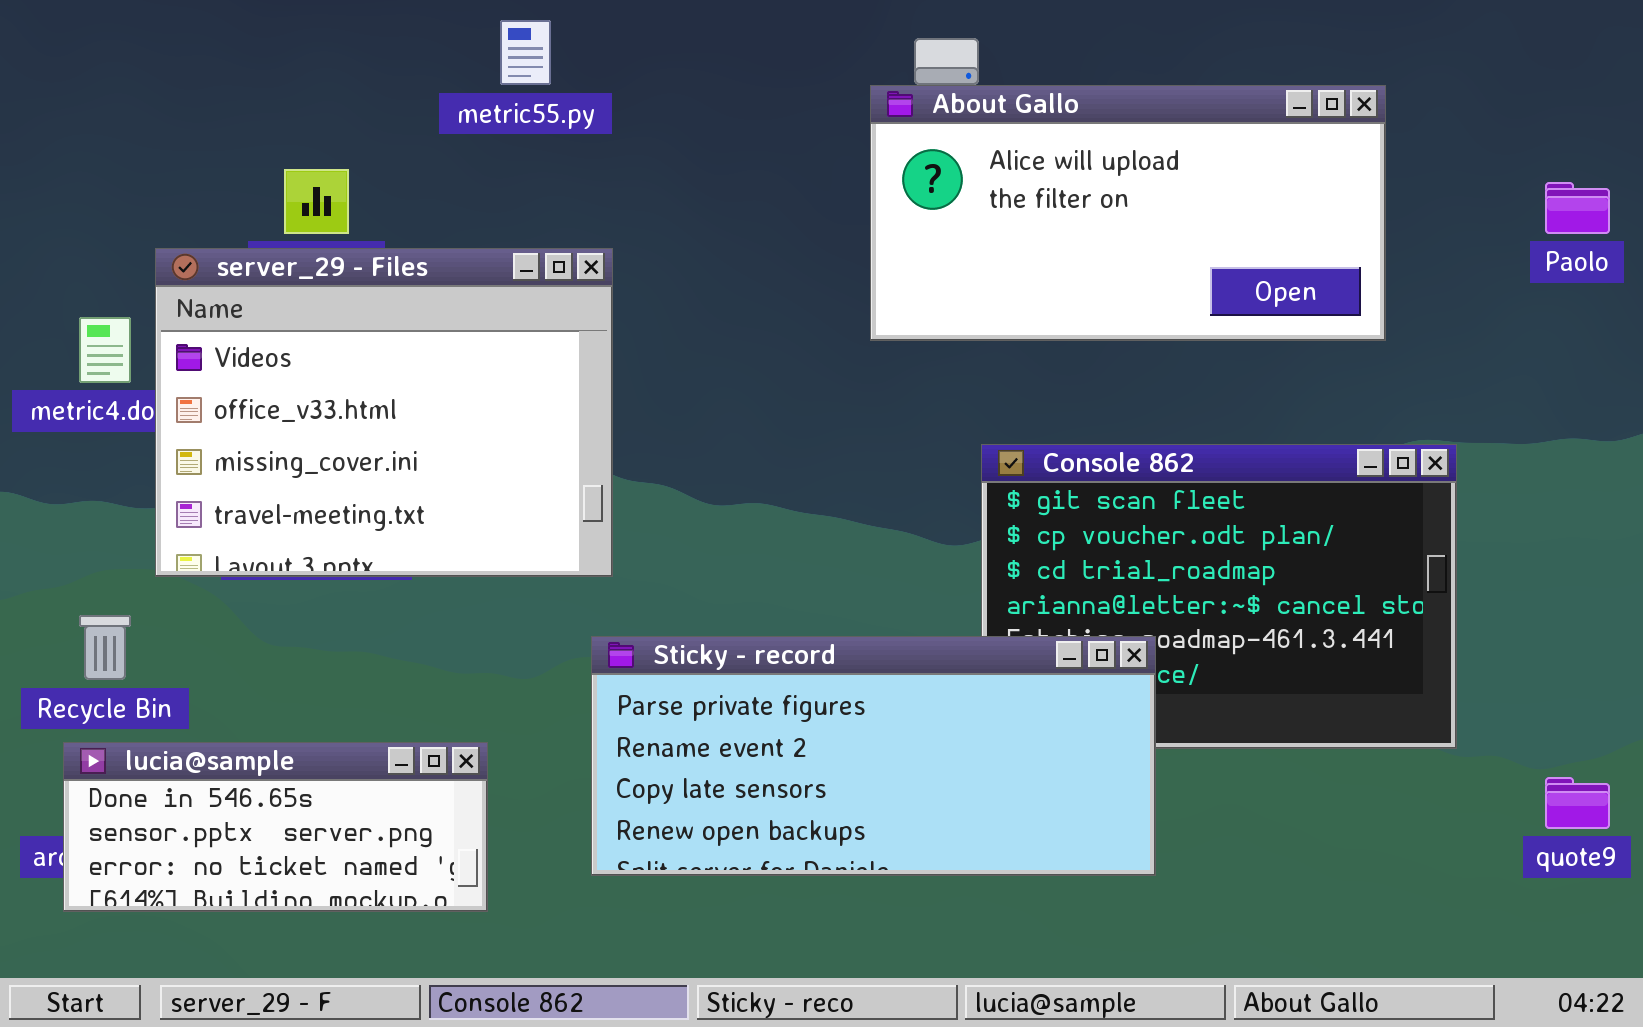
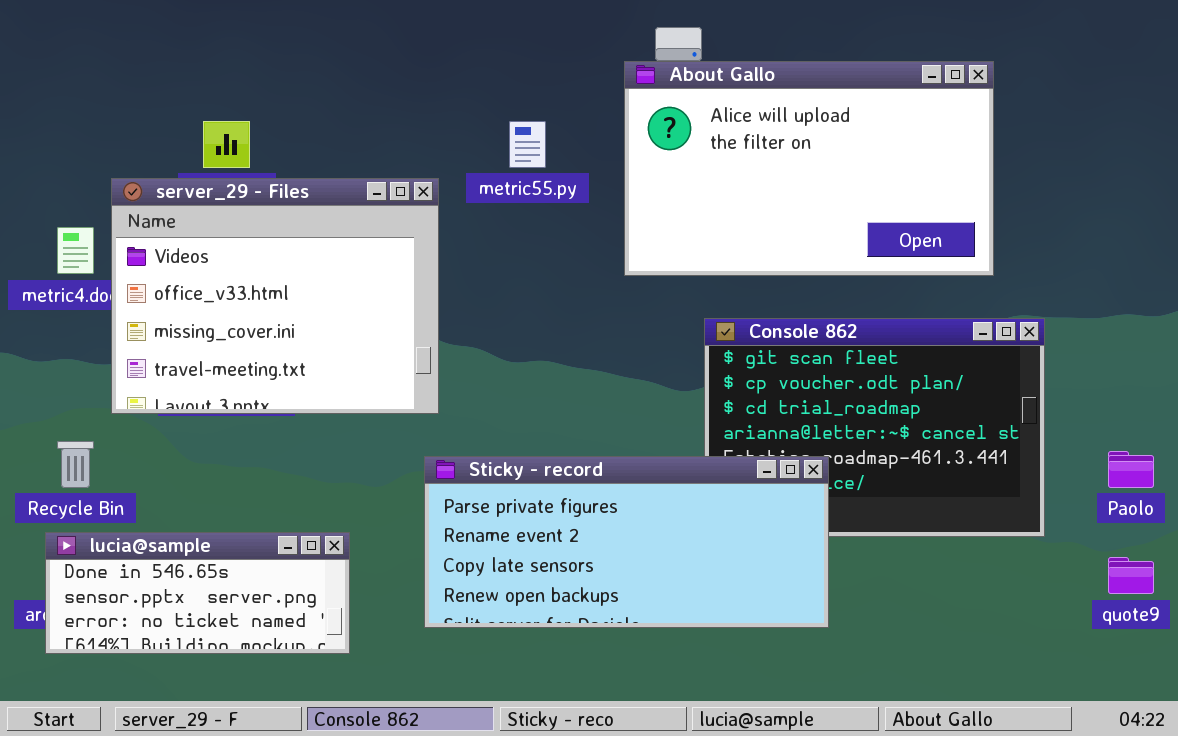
metric55.py: [500,20,551,85] -> [509,121,546,168], moved
About Gallo: [870,85,1386,341] -> [624,61,994,276], resized
Paolo: [1545,182,1610,234] -> [1108,451,1154,488], moved

